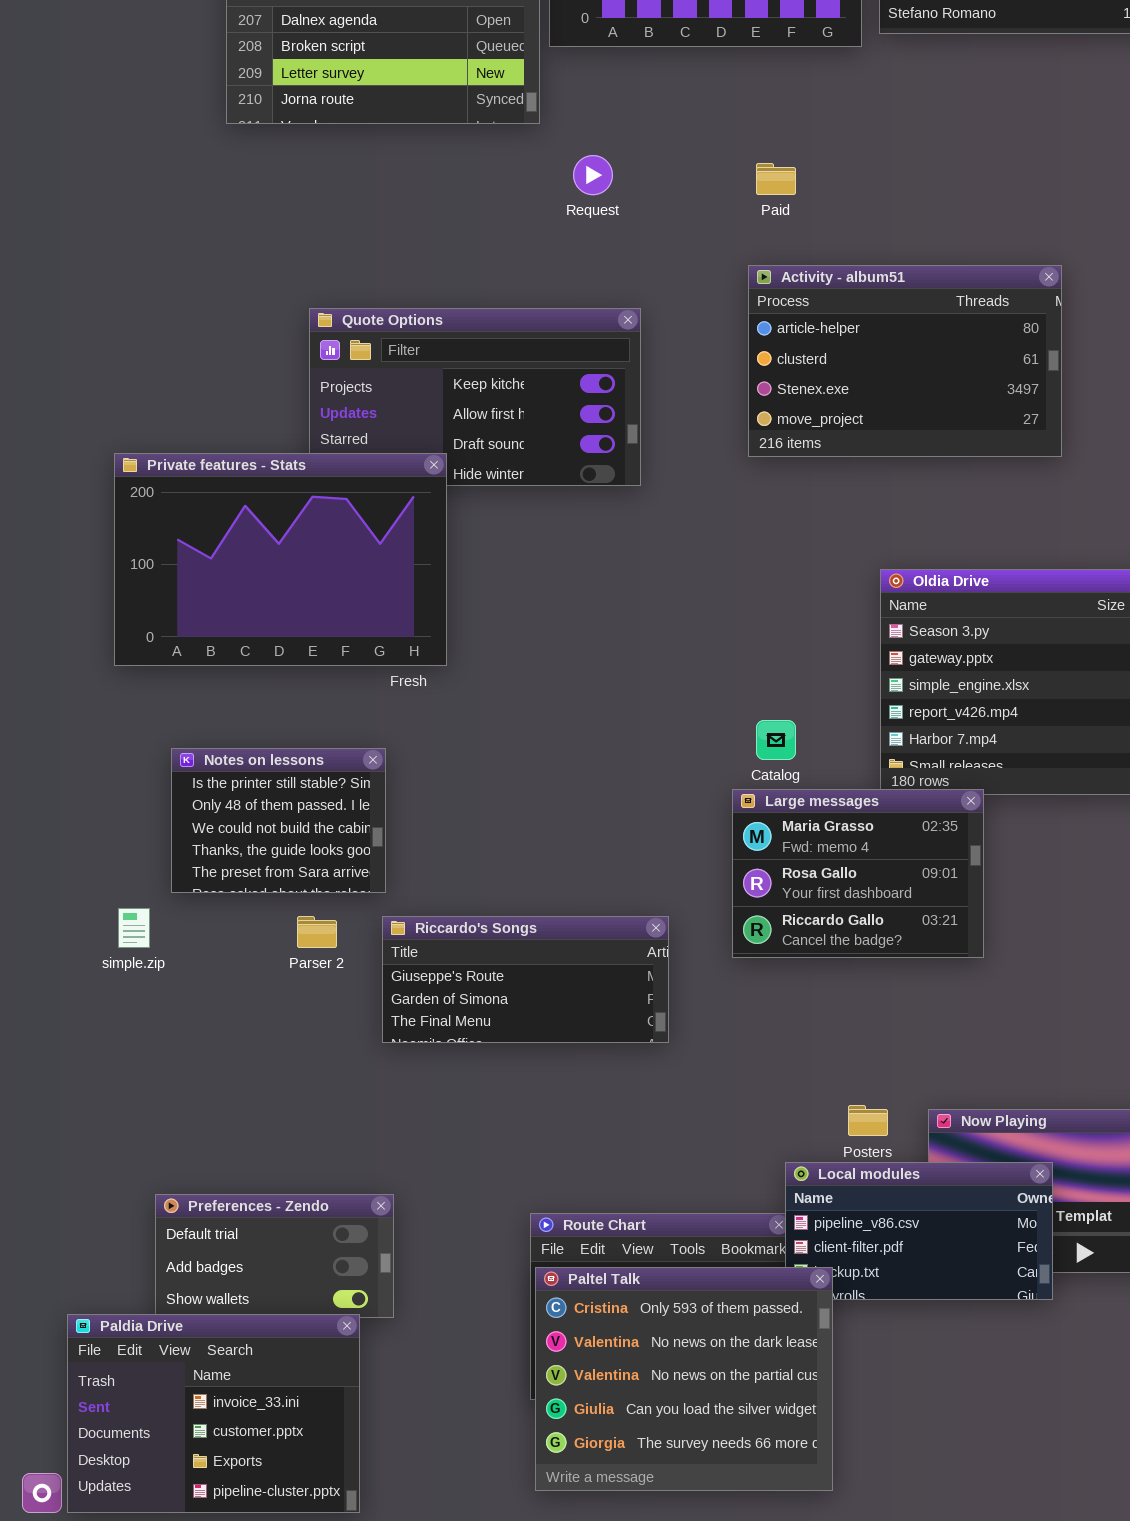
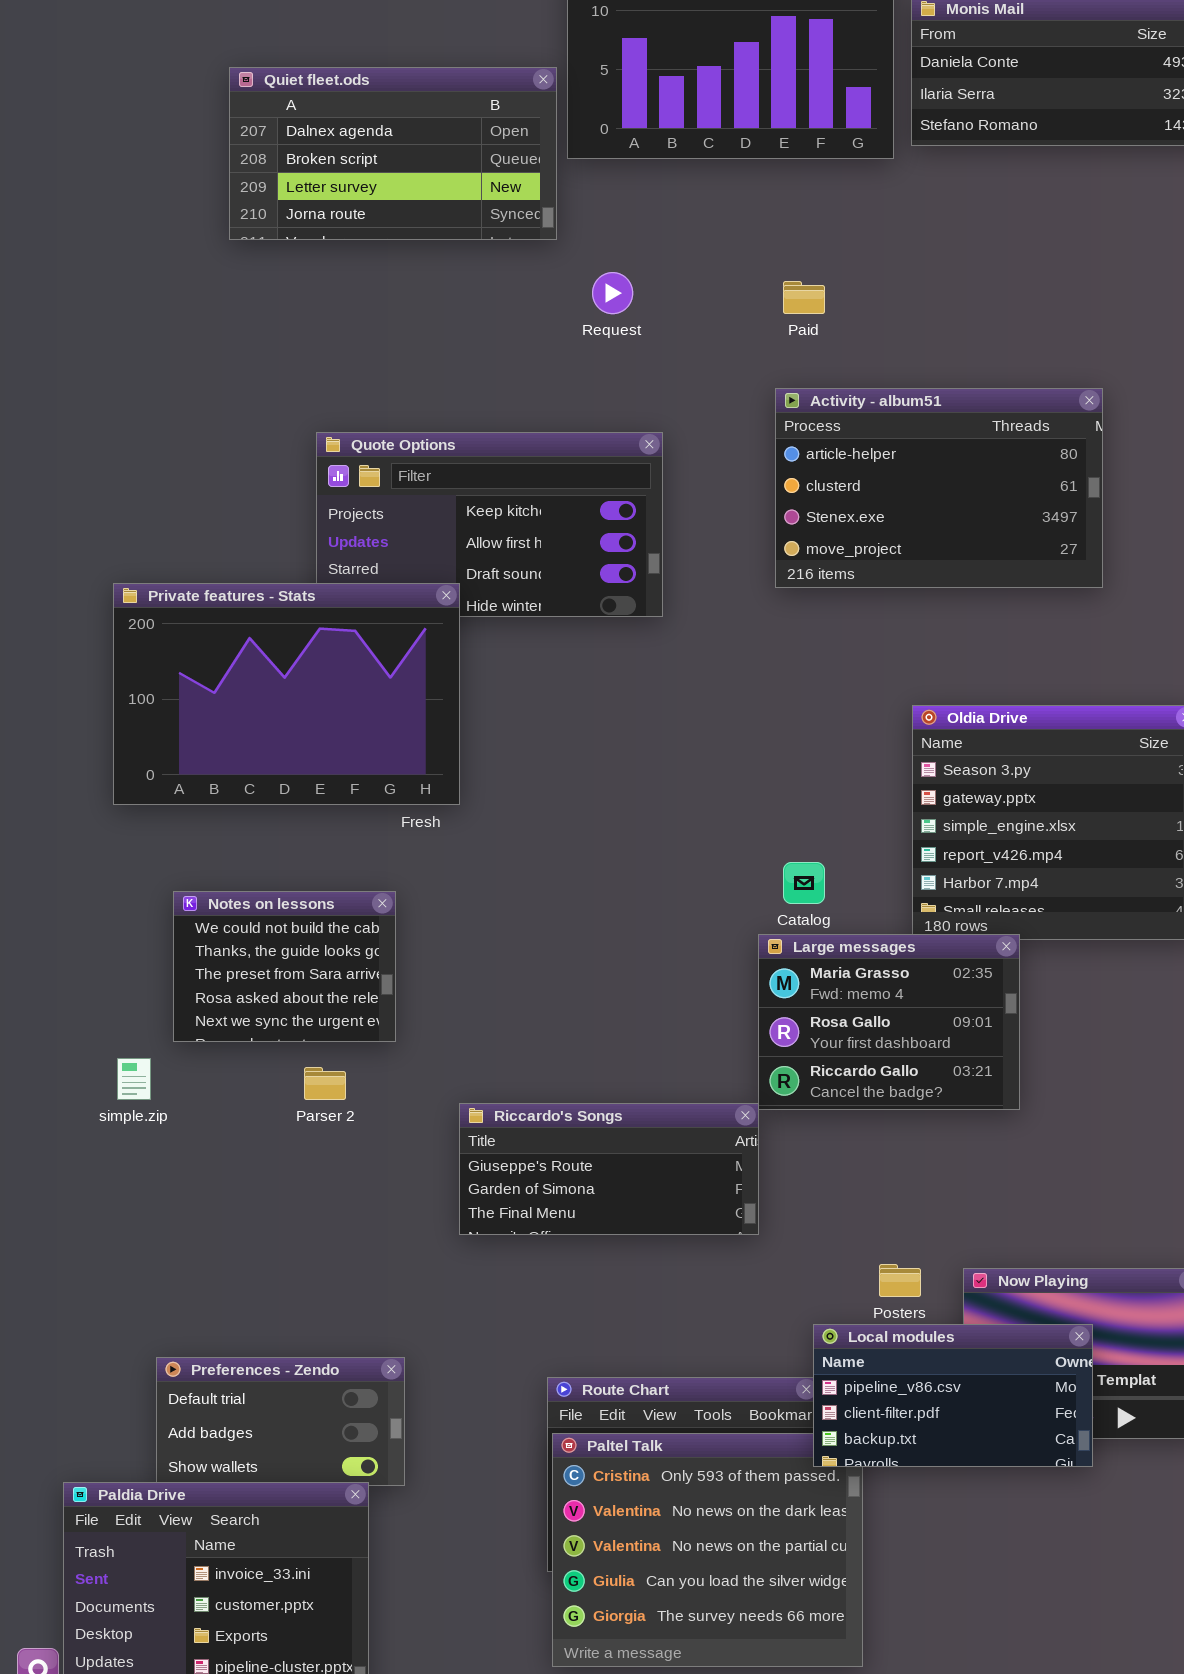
Notes on lessons: [171,748,386,893] -> [173,891,396,1042], scrolled down 2 rows
Riccardo's Songs: [382,916,669,1043] -> [459,1103,759,1235], moved
Local modules: [785,1162,1053,1300] -> [813,1324,1093,1467], raised

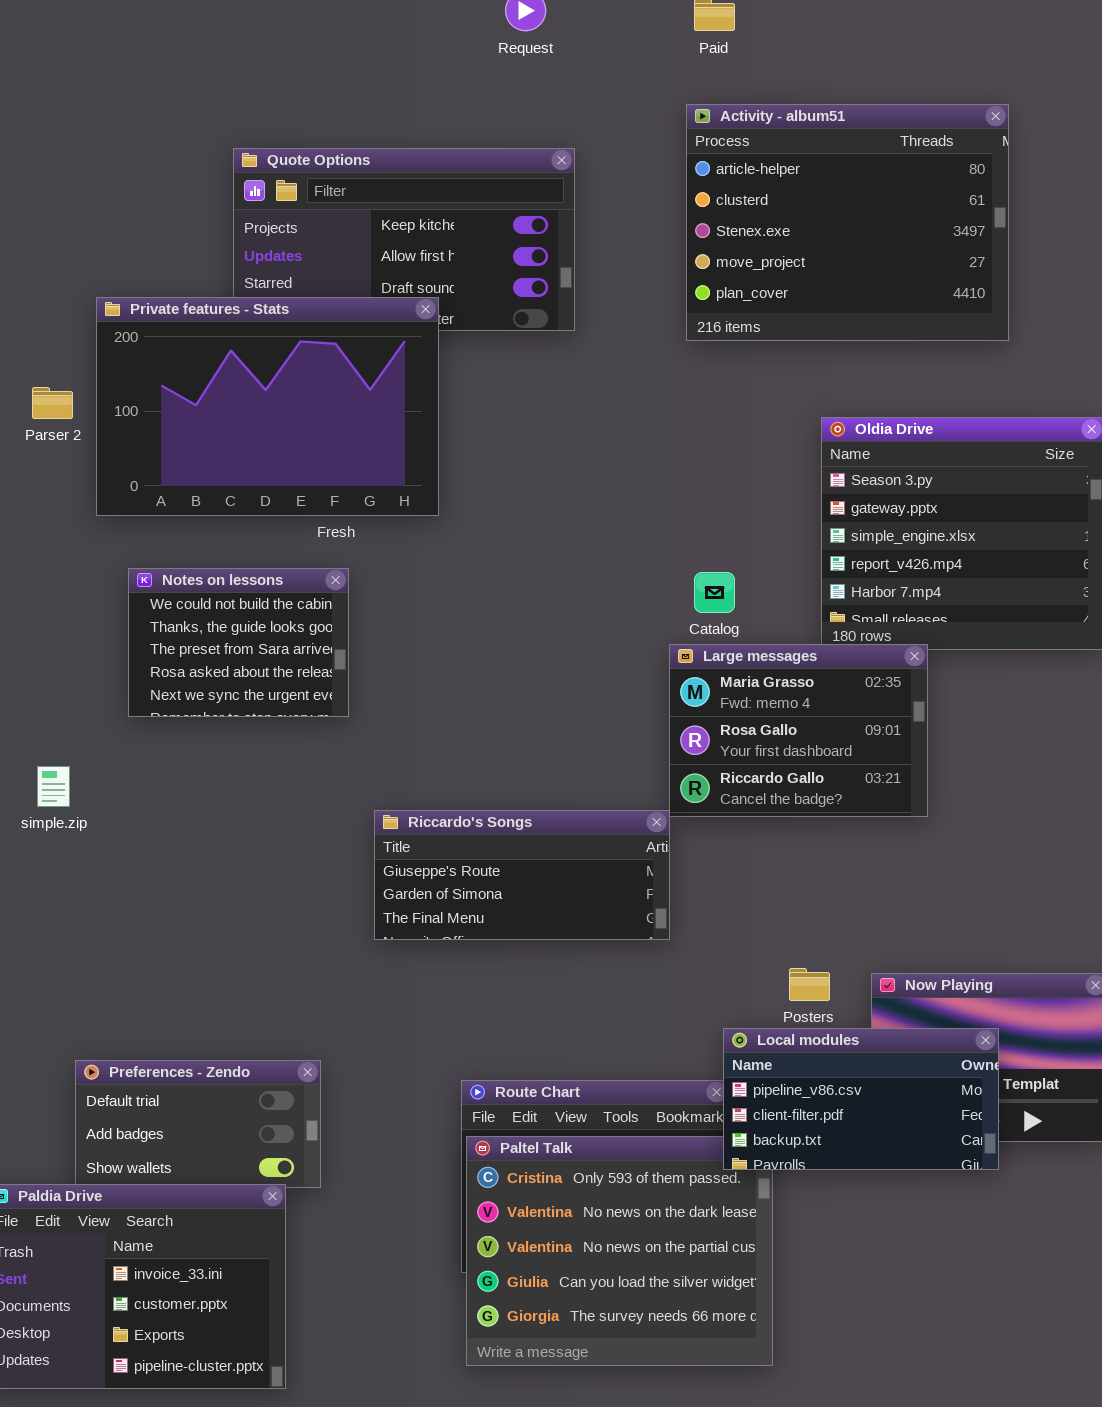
Activity - album51: [775,388,1103,588] -> [686,104,1009,341], resized
Private features - Stats: [113,583,460,805] -> [96,297,439,516], moved
Notes on lessons: [173,891,396,1042] -> [128,568,349,717], moved
Parser 2: [304,1067,346,1100] -> [32,387,73,419], moved

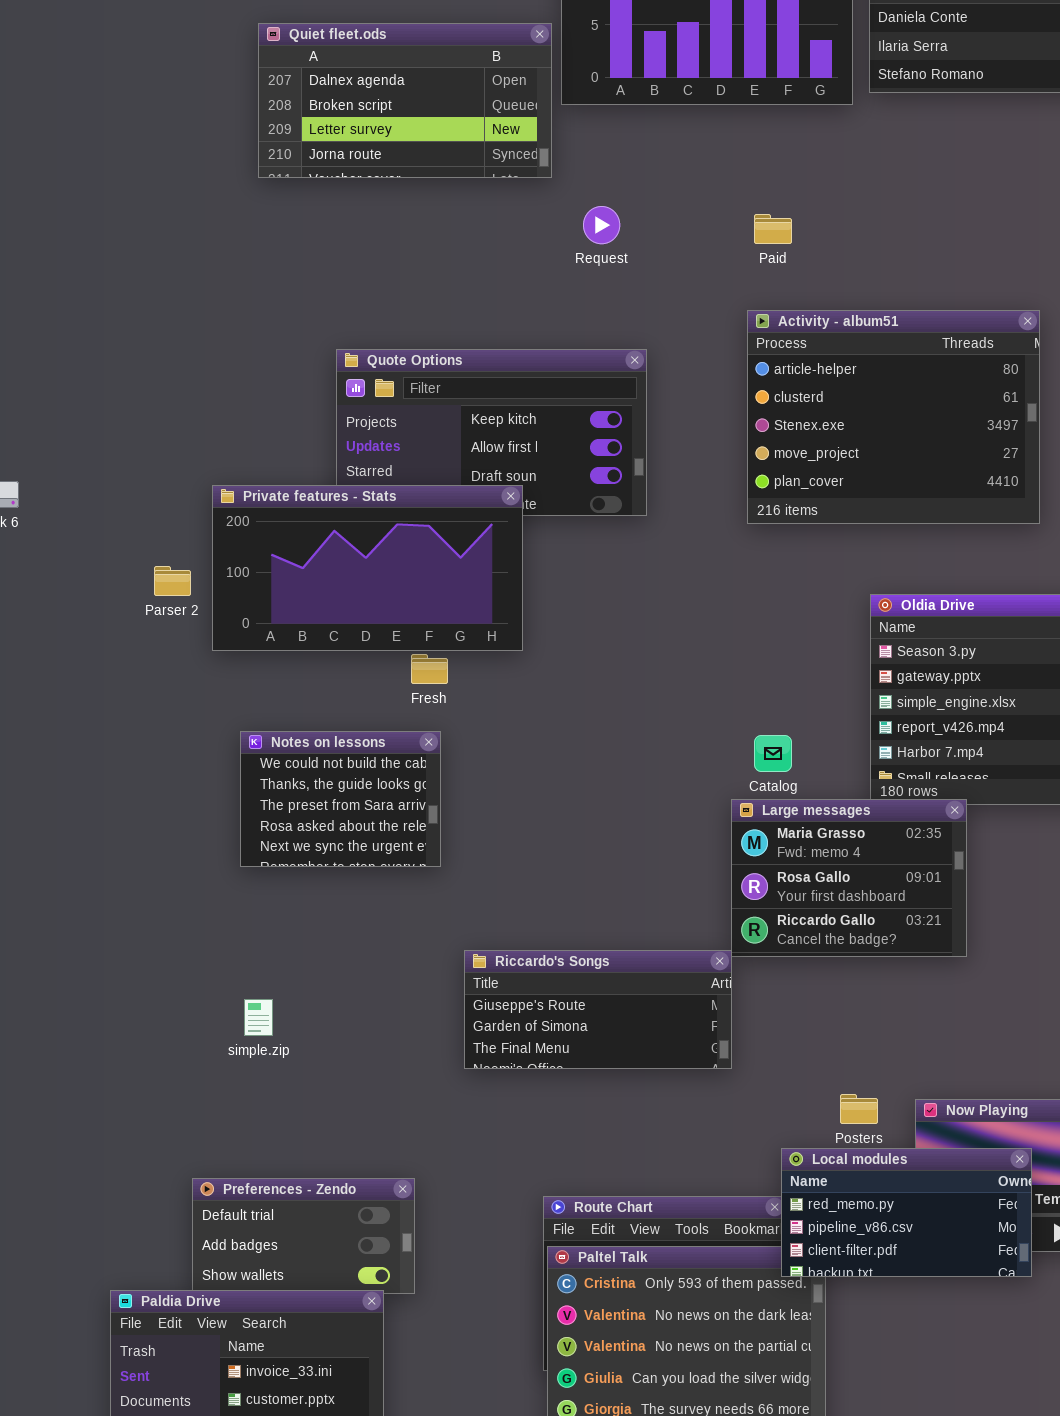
Private features - Stats: [96,297,439,516] -> [212,485,523,651], resized
simple.zip: [37,766,70,807] -> [244,999,273,1036], moved
Local modules: [723,1028,999,1170] -> [781,1148,1032,1277], scrolled up 1 row

